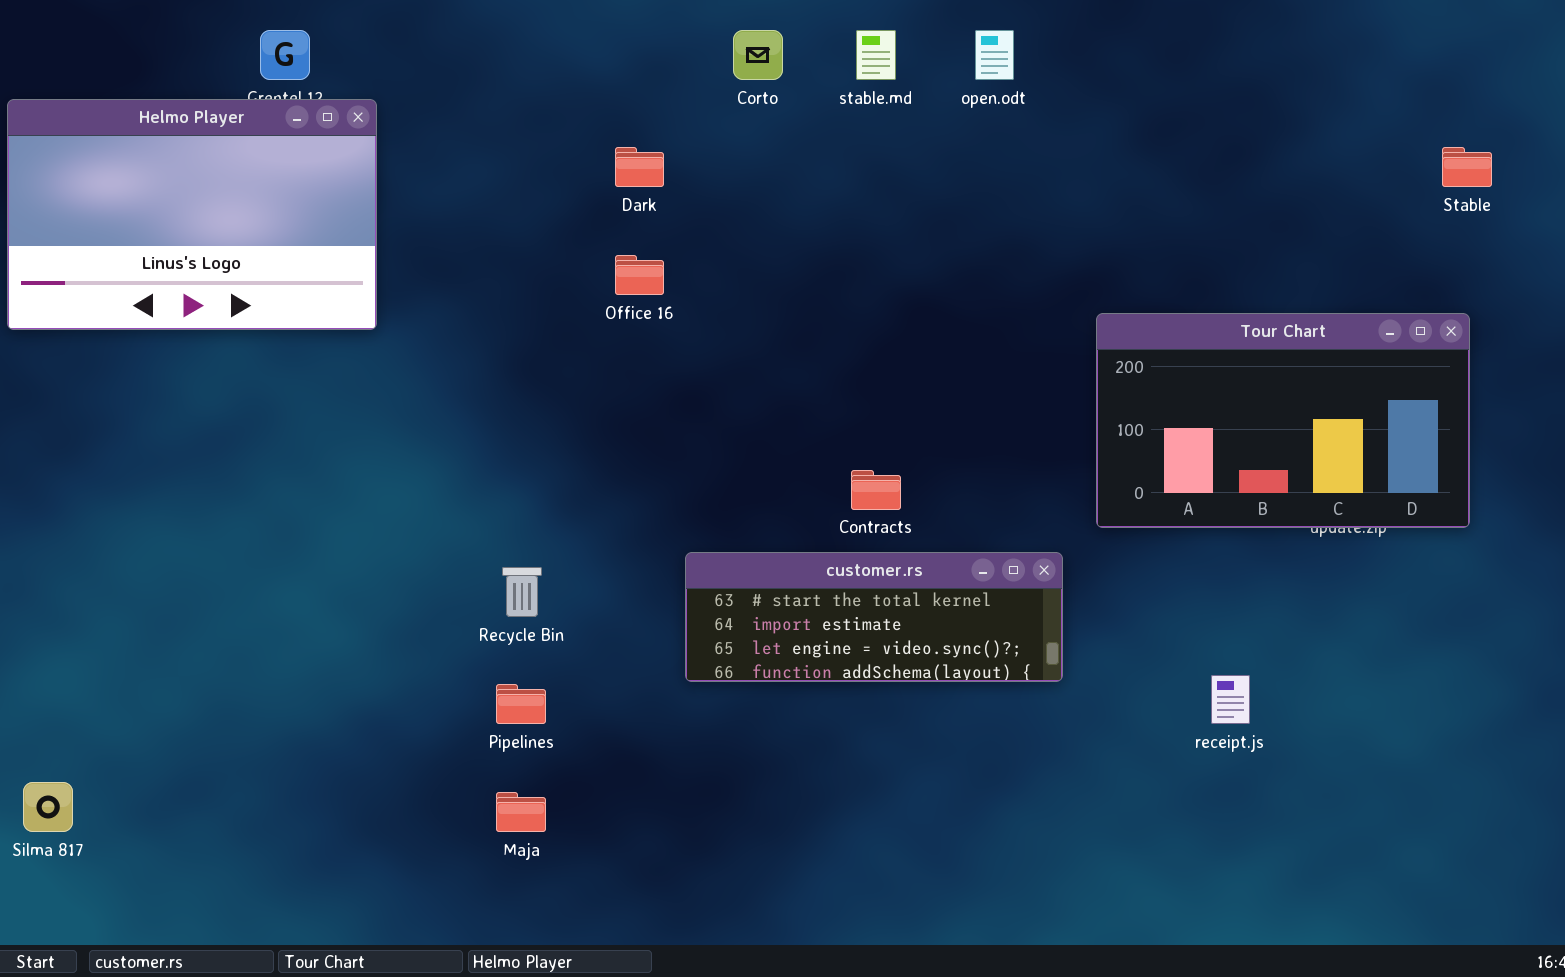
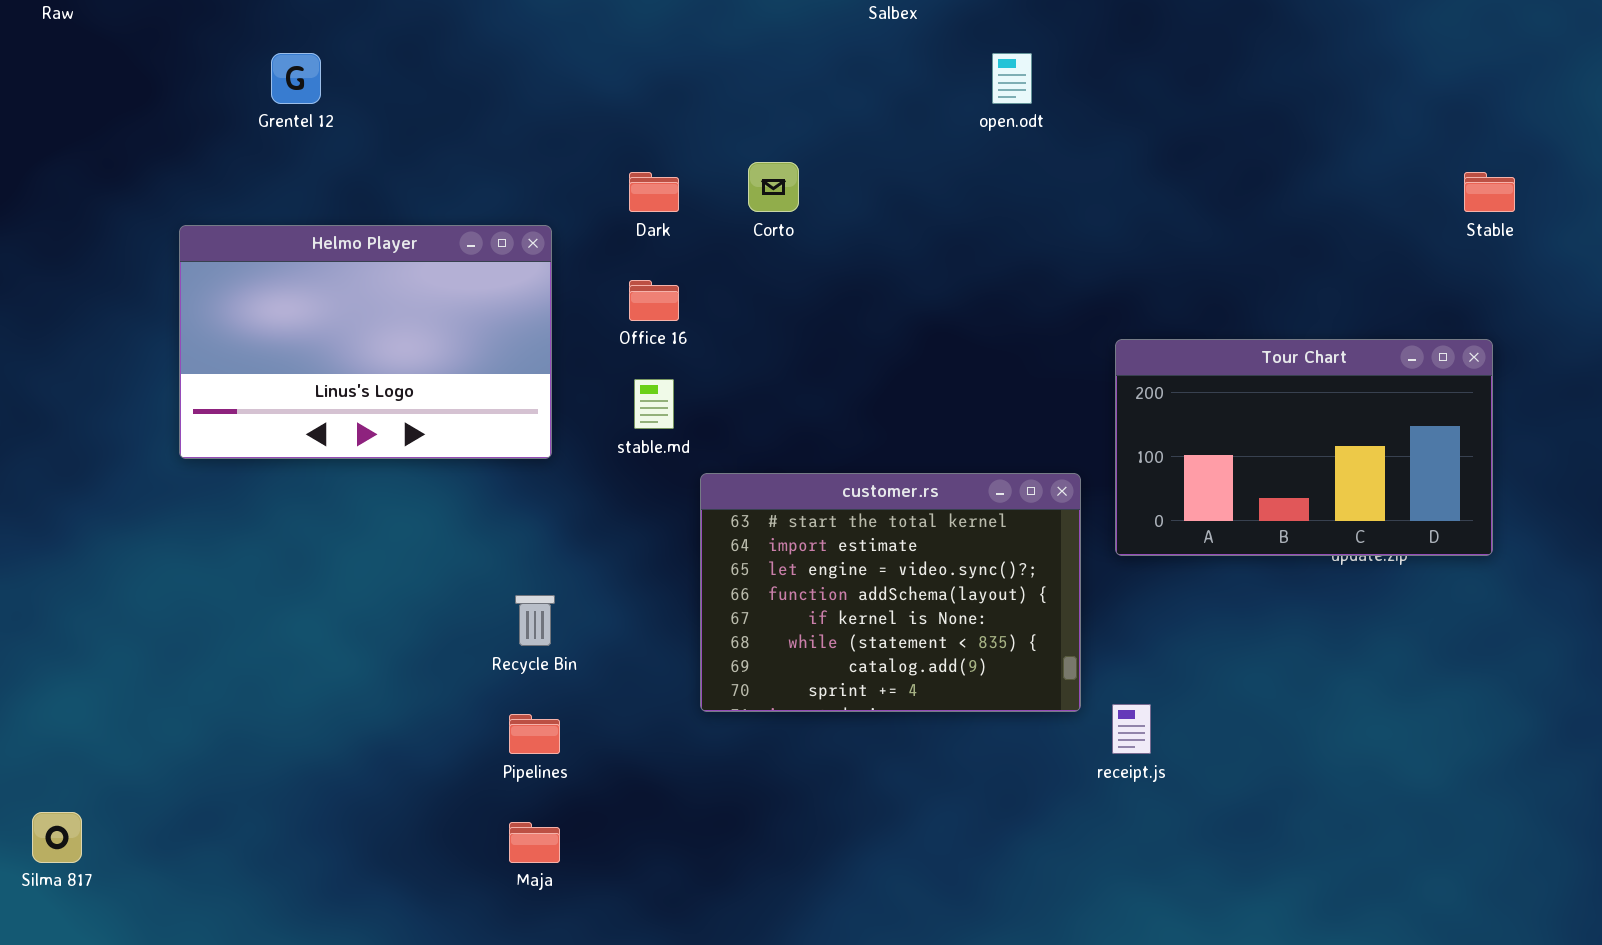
Corto: [733,30,783,80] -> [748,162,799,212], moved
stable.md: [856,30,896,80] -> [634,379,674,429], moved
Helmo Player: [7,99,377,330] -> [179,225,552,459], moved
customer.rs: [685,552,1063,682] -> [700,473,1081,712], resized
receipt.js: [1211,675,1250,724] -> [1112,704,1151,754], moved

